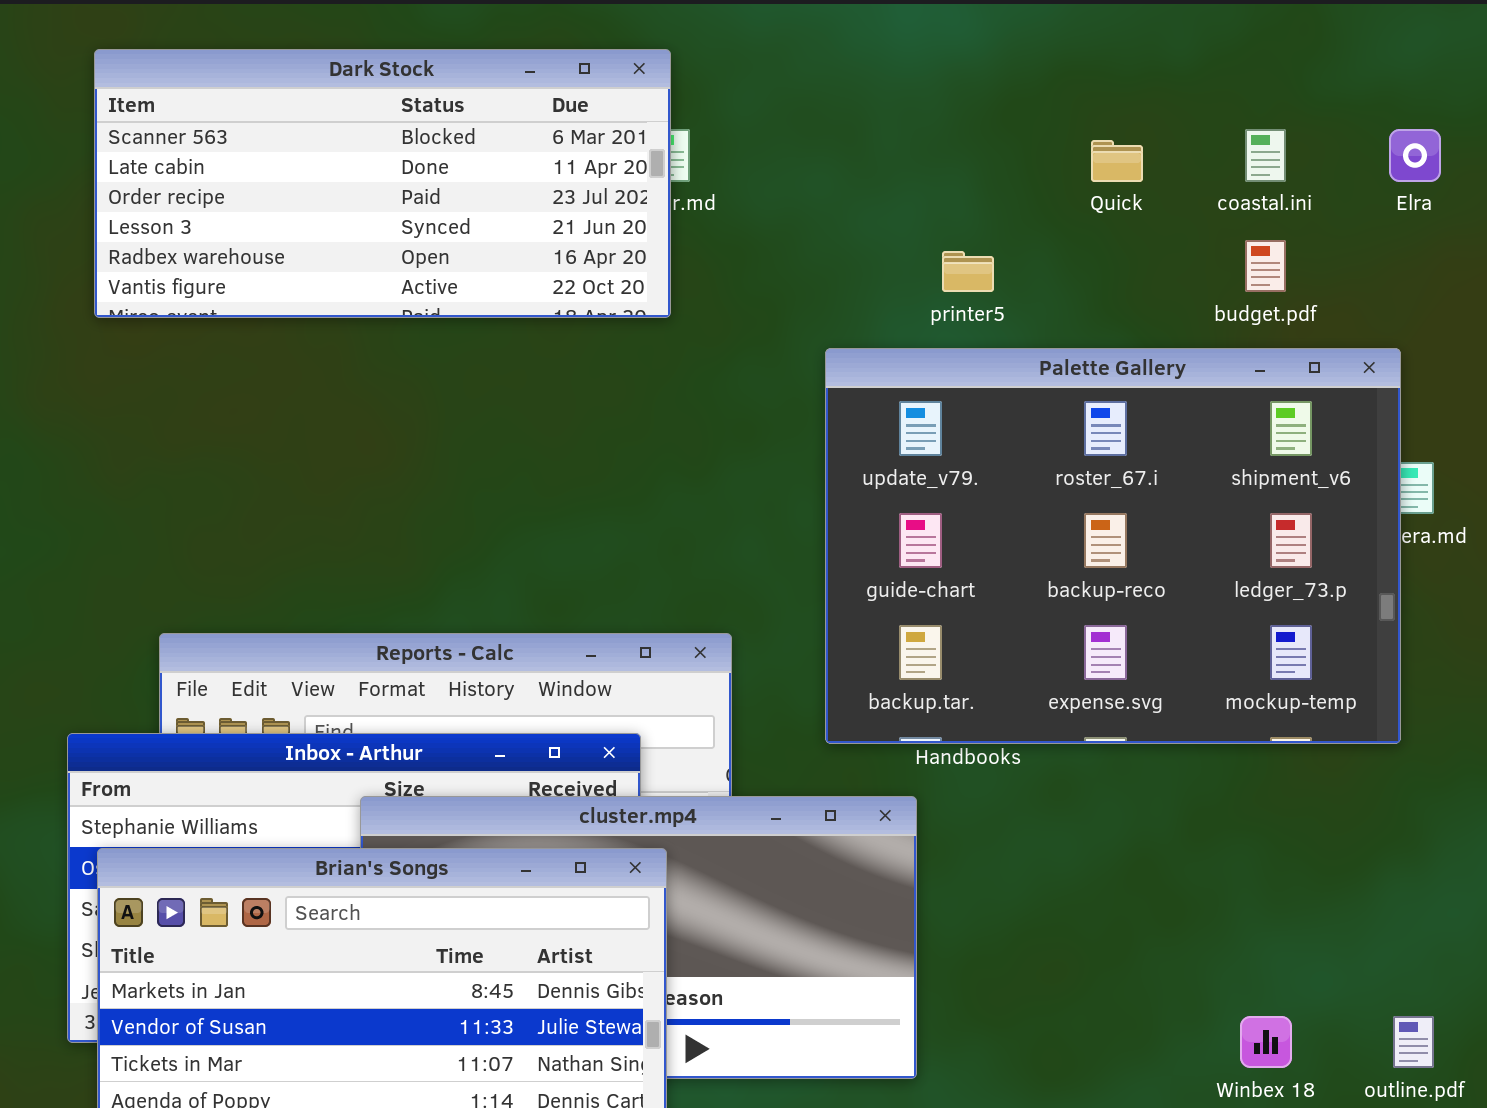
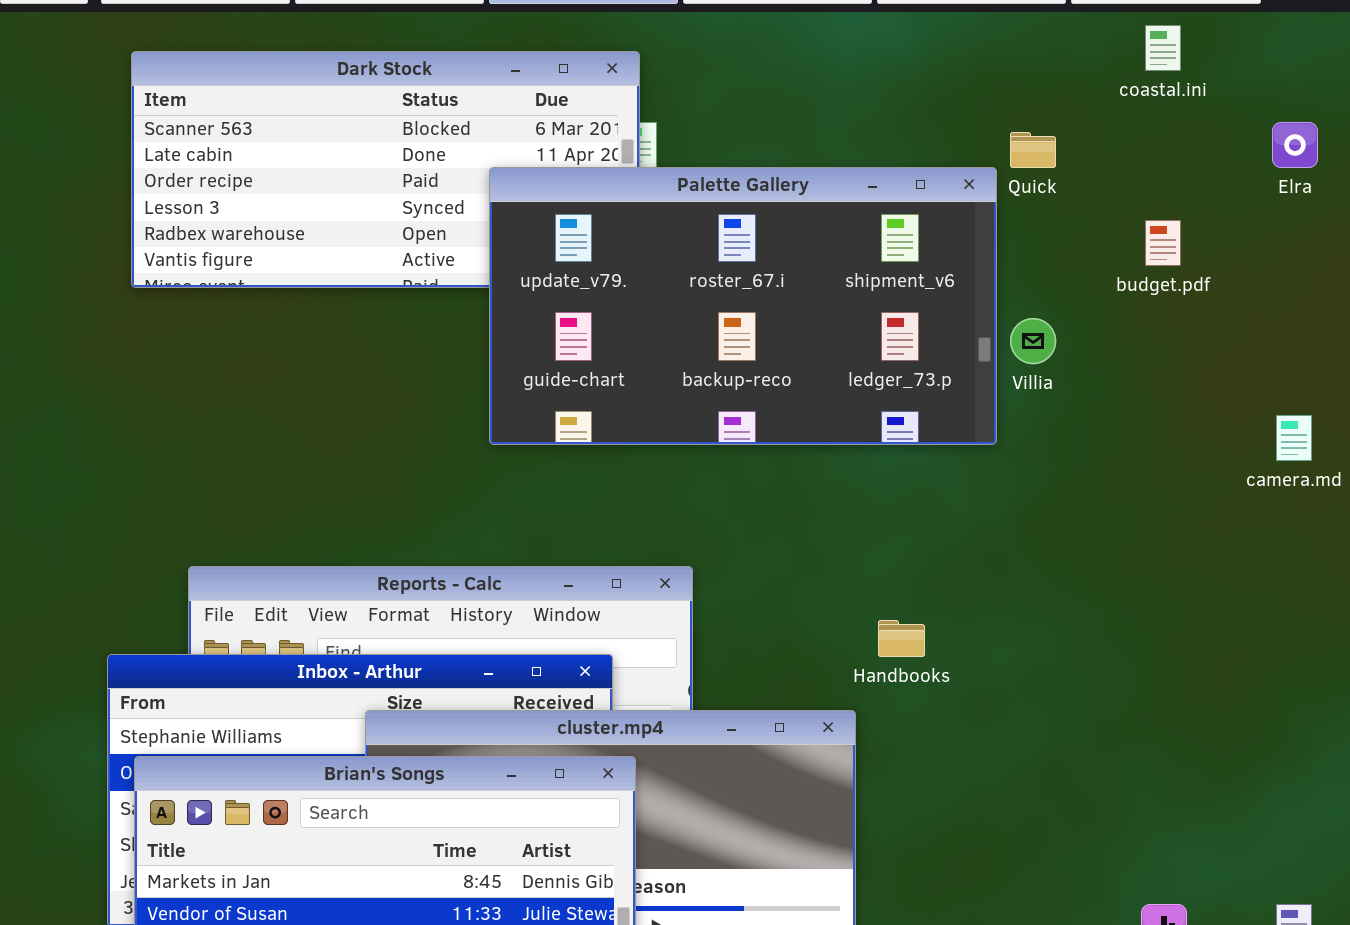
coastal.ini: [1245,129,1286,182] -> [1145,25,1181,71], moved
Palette Gallery: [825,348,1401,744] -> [489,167,997,445], moved, resized

